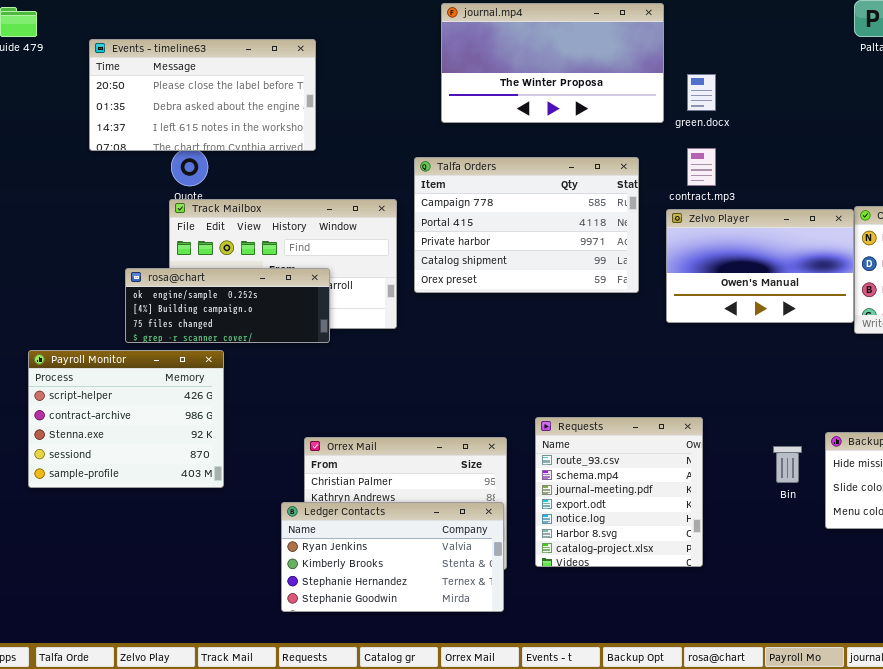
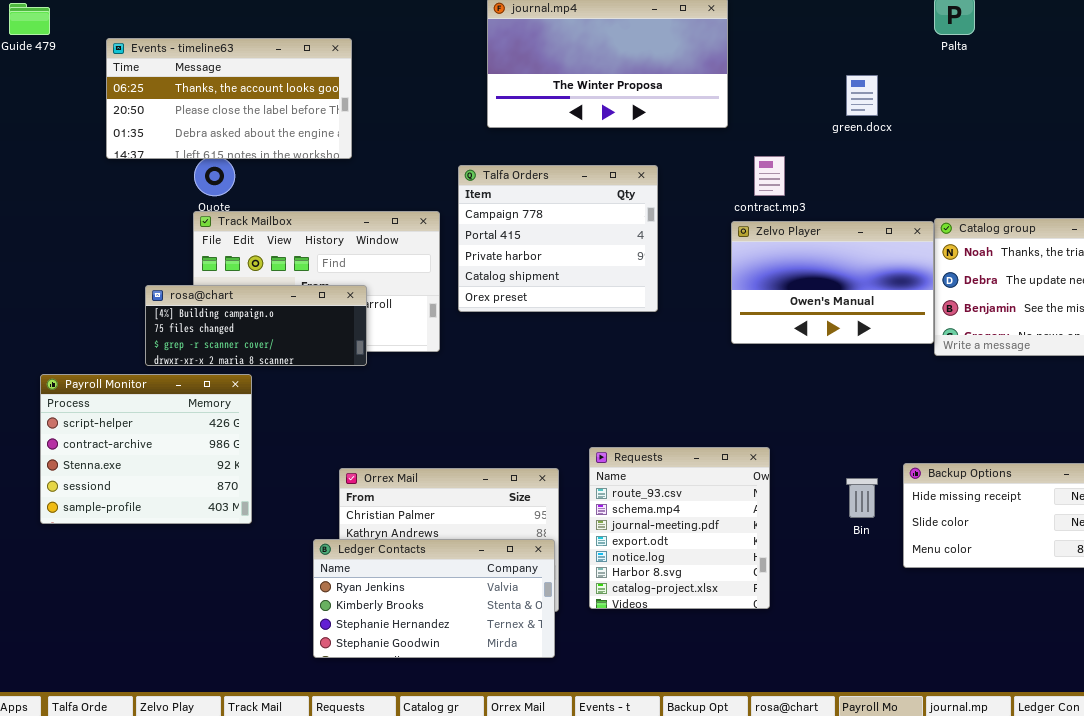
Events - timeline63: [89,39,316,151] -> [106,38,352,159], scrolled up 1 row
green.docx: [687,74,716,111] -> [846,75,878,116], moved
Talfa Orders: [414,157,639,293] -> [458,165,658,312], resized
rosa@chart: [125,268,330,343] -> [145,285,367,366], scrolled down 1 row

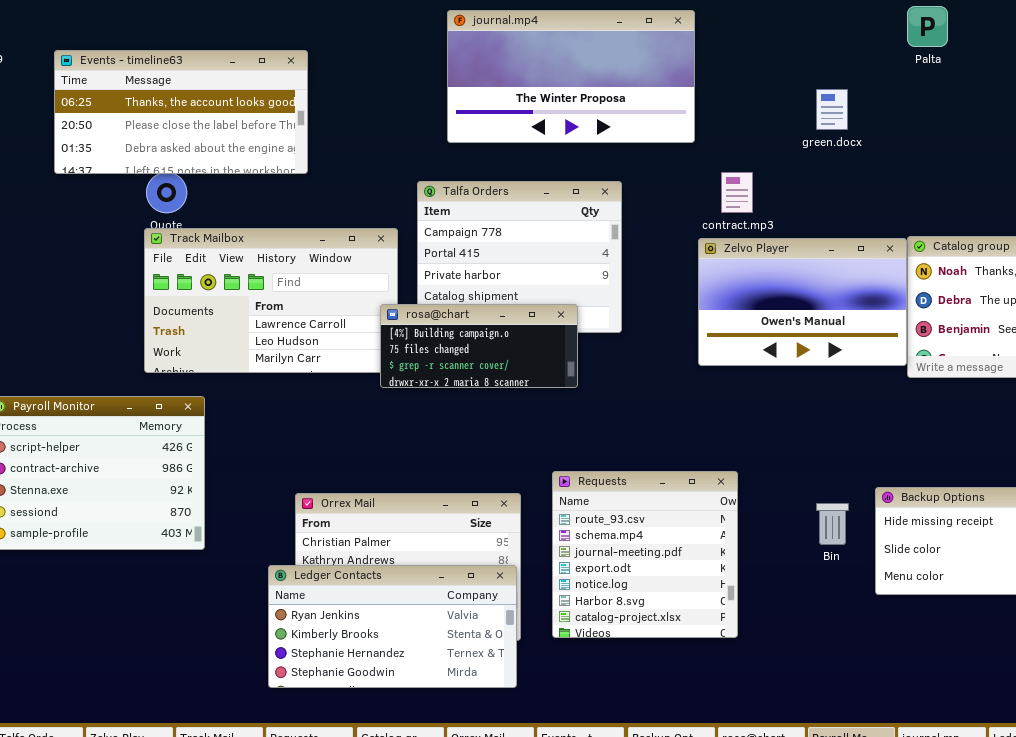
rosa@chart: [145,285,367,366] -> [380,304,578,388], moved, resized

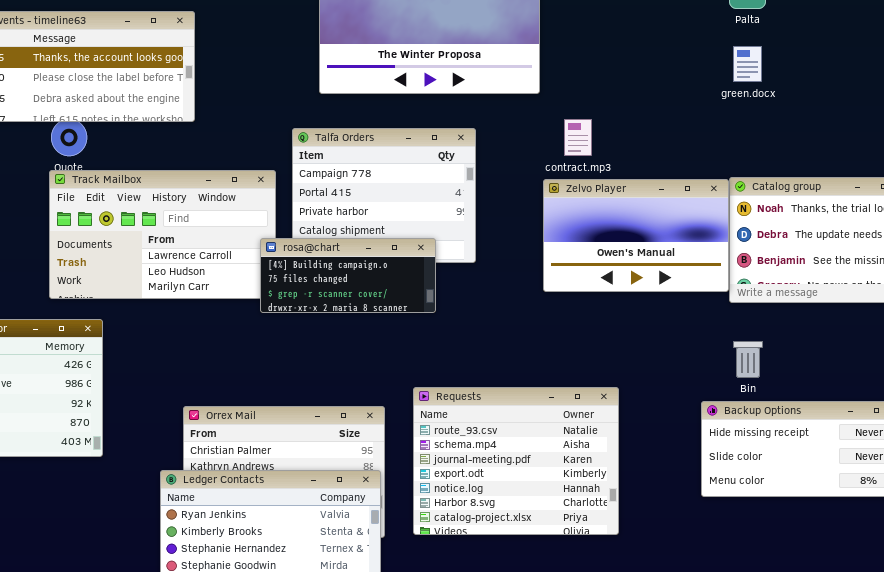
green.docx: [816,89,848,130] -> [733,46,762,82], moved
Requests: [552,471,738,638] -> [413,387,619,535], resized
Bin: [816,503,849,545] -> [733,341,763,378], moved

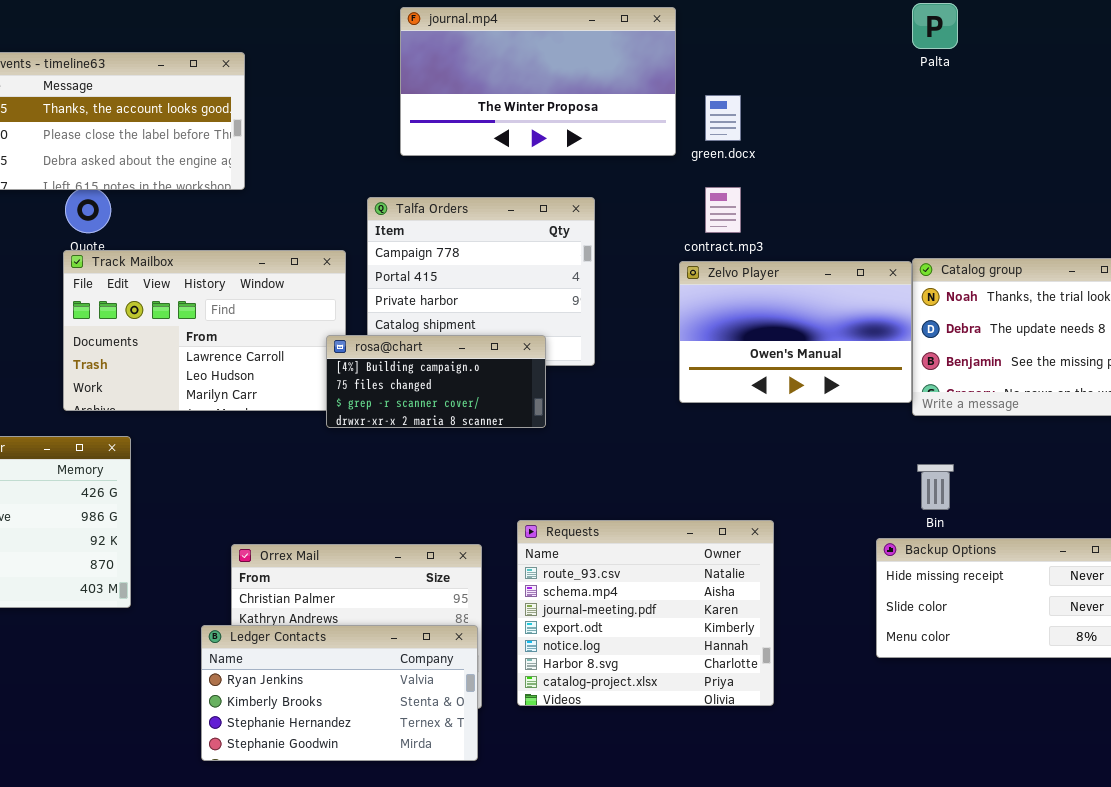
green.docx: [733,46,762,82] -> [705,95,741,141], moved

